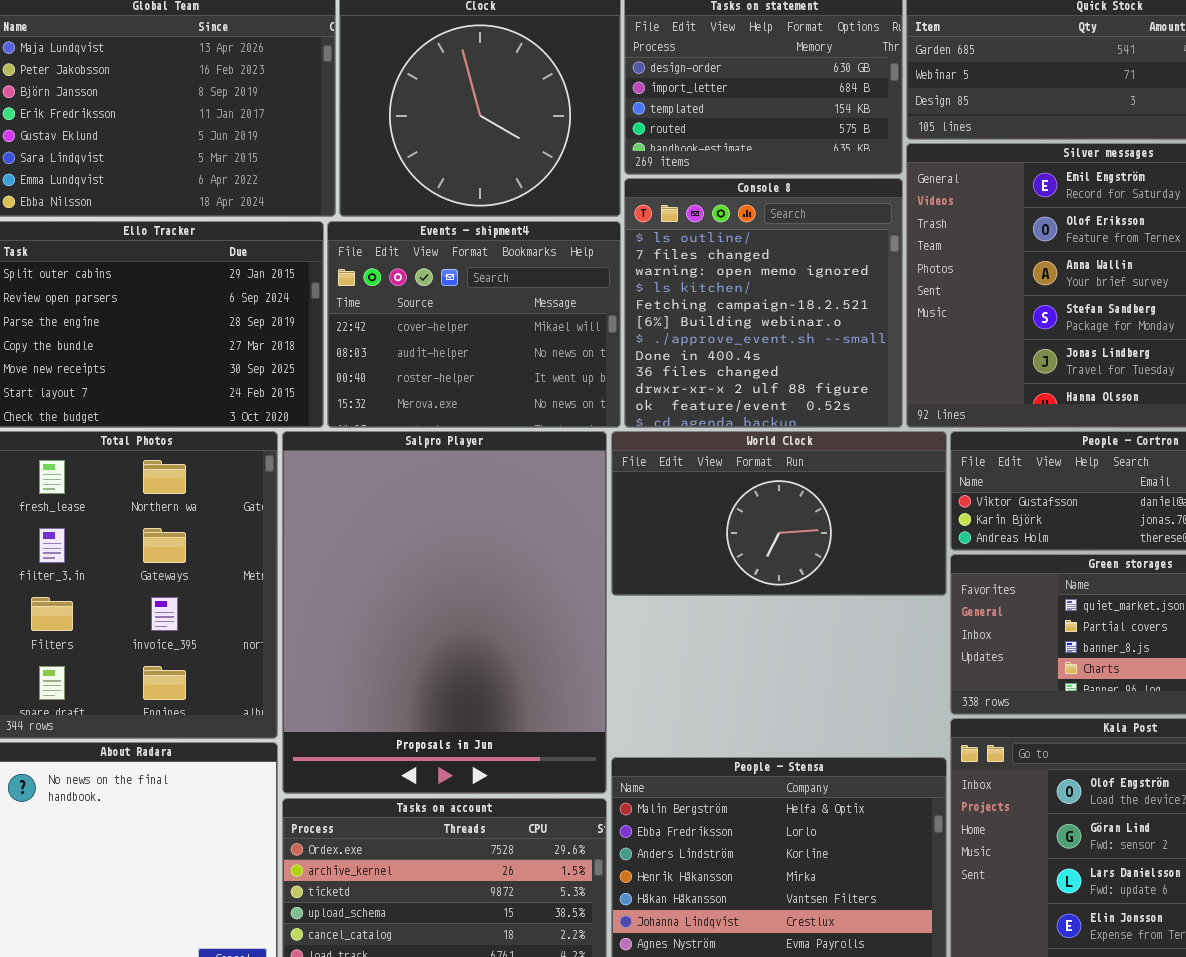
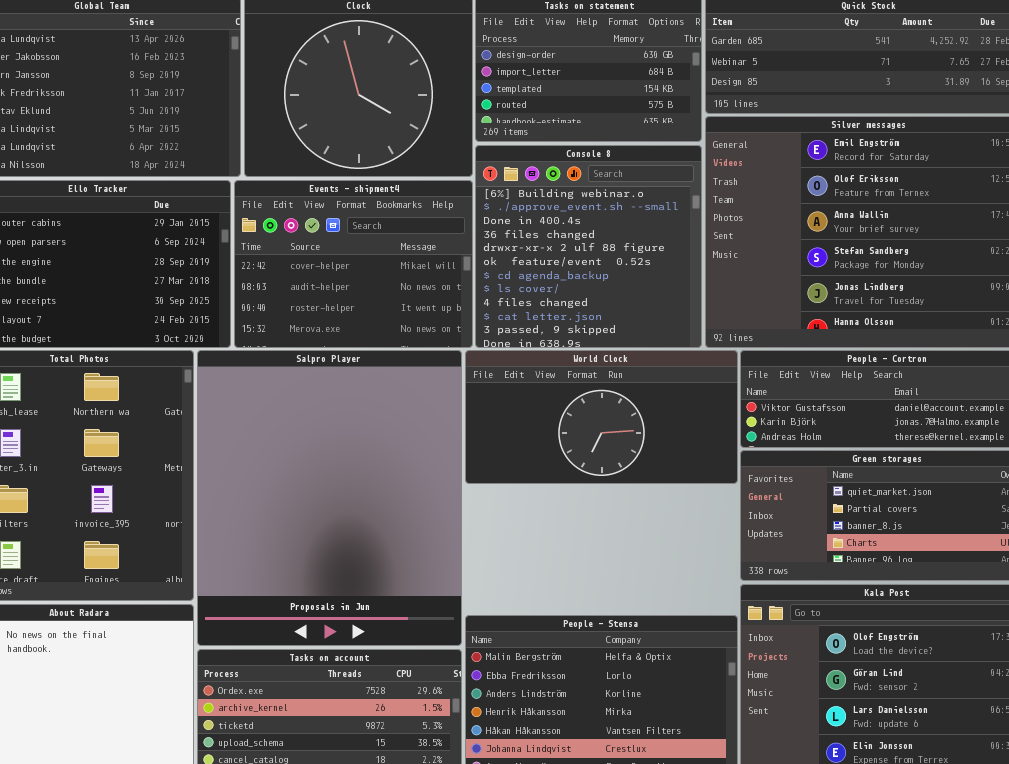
Console 8: [624,178,903,428] -> [475,145,702,348], scrolled down 5 rows

